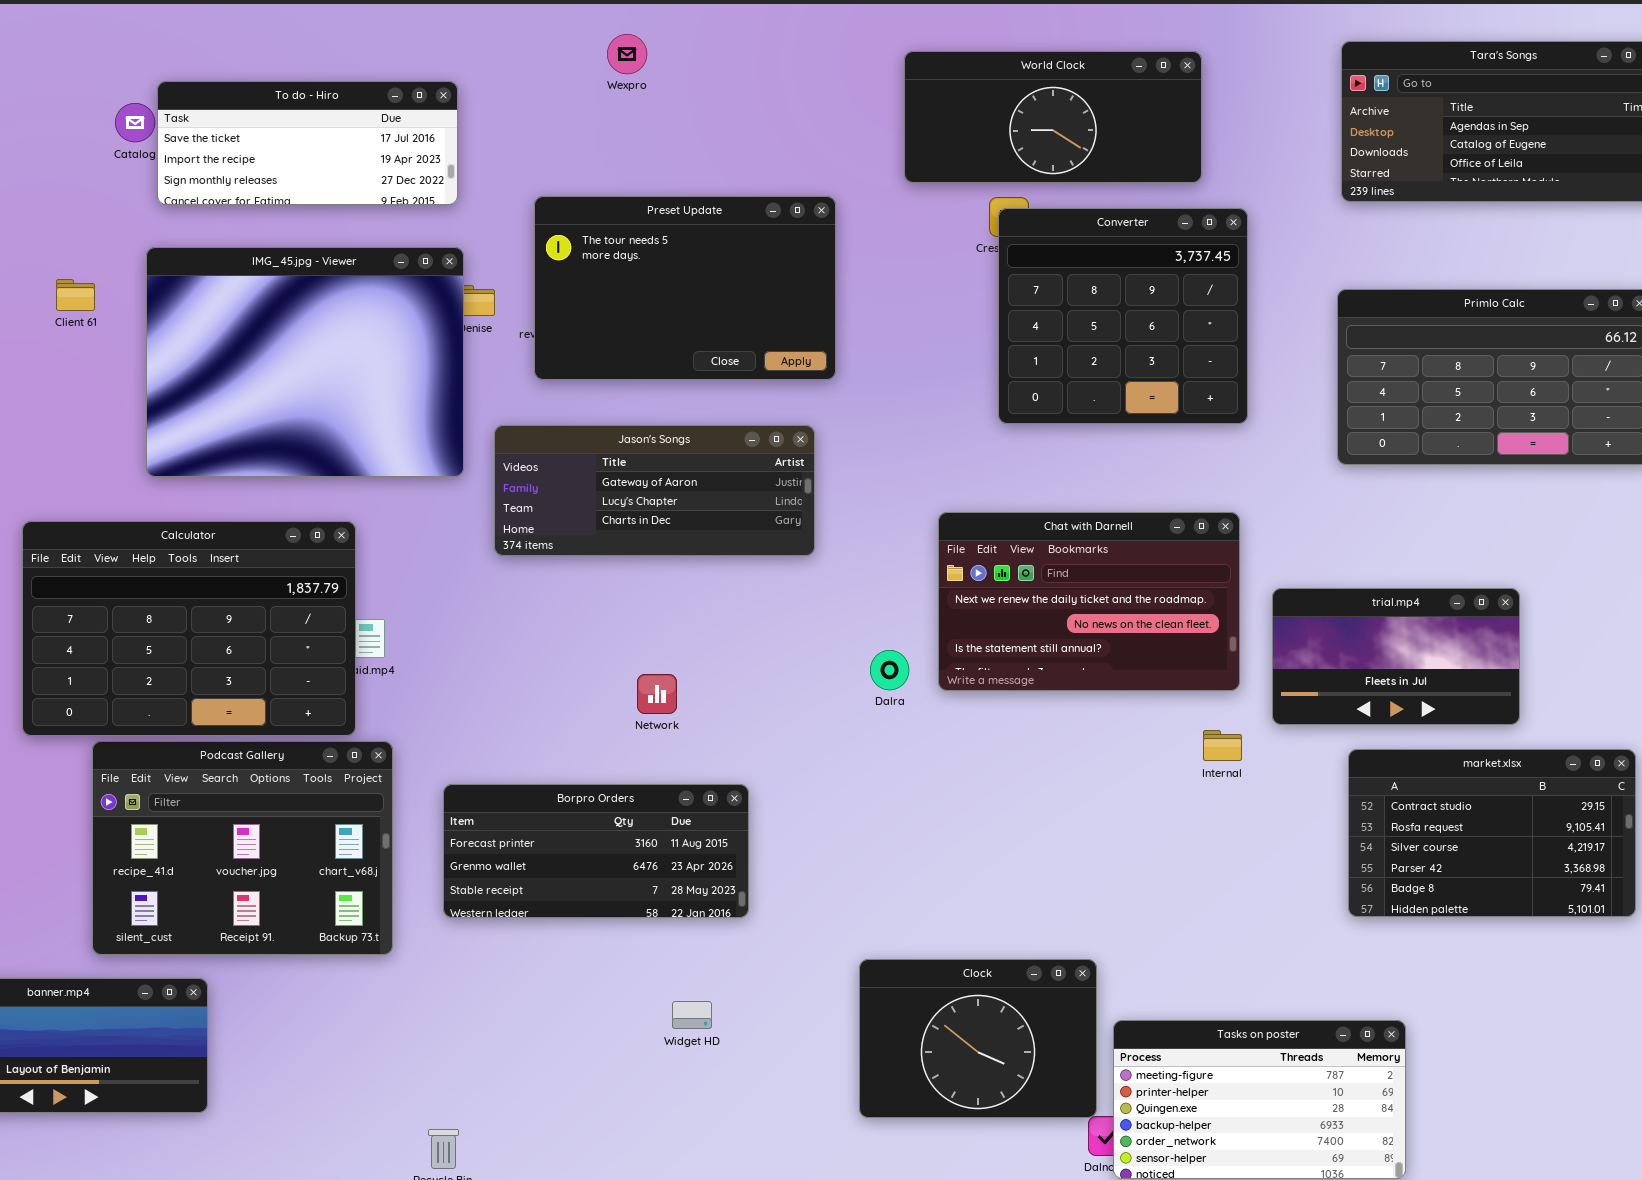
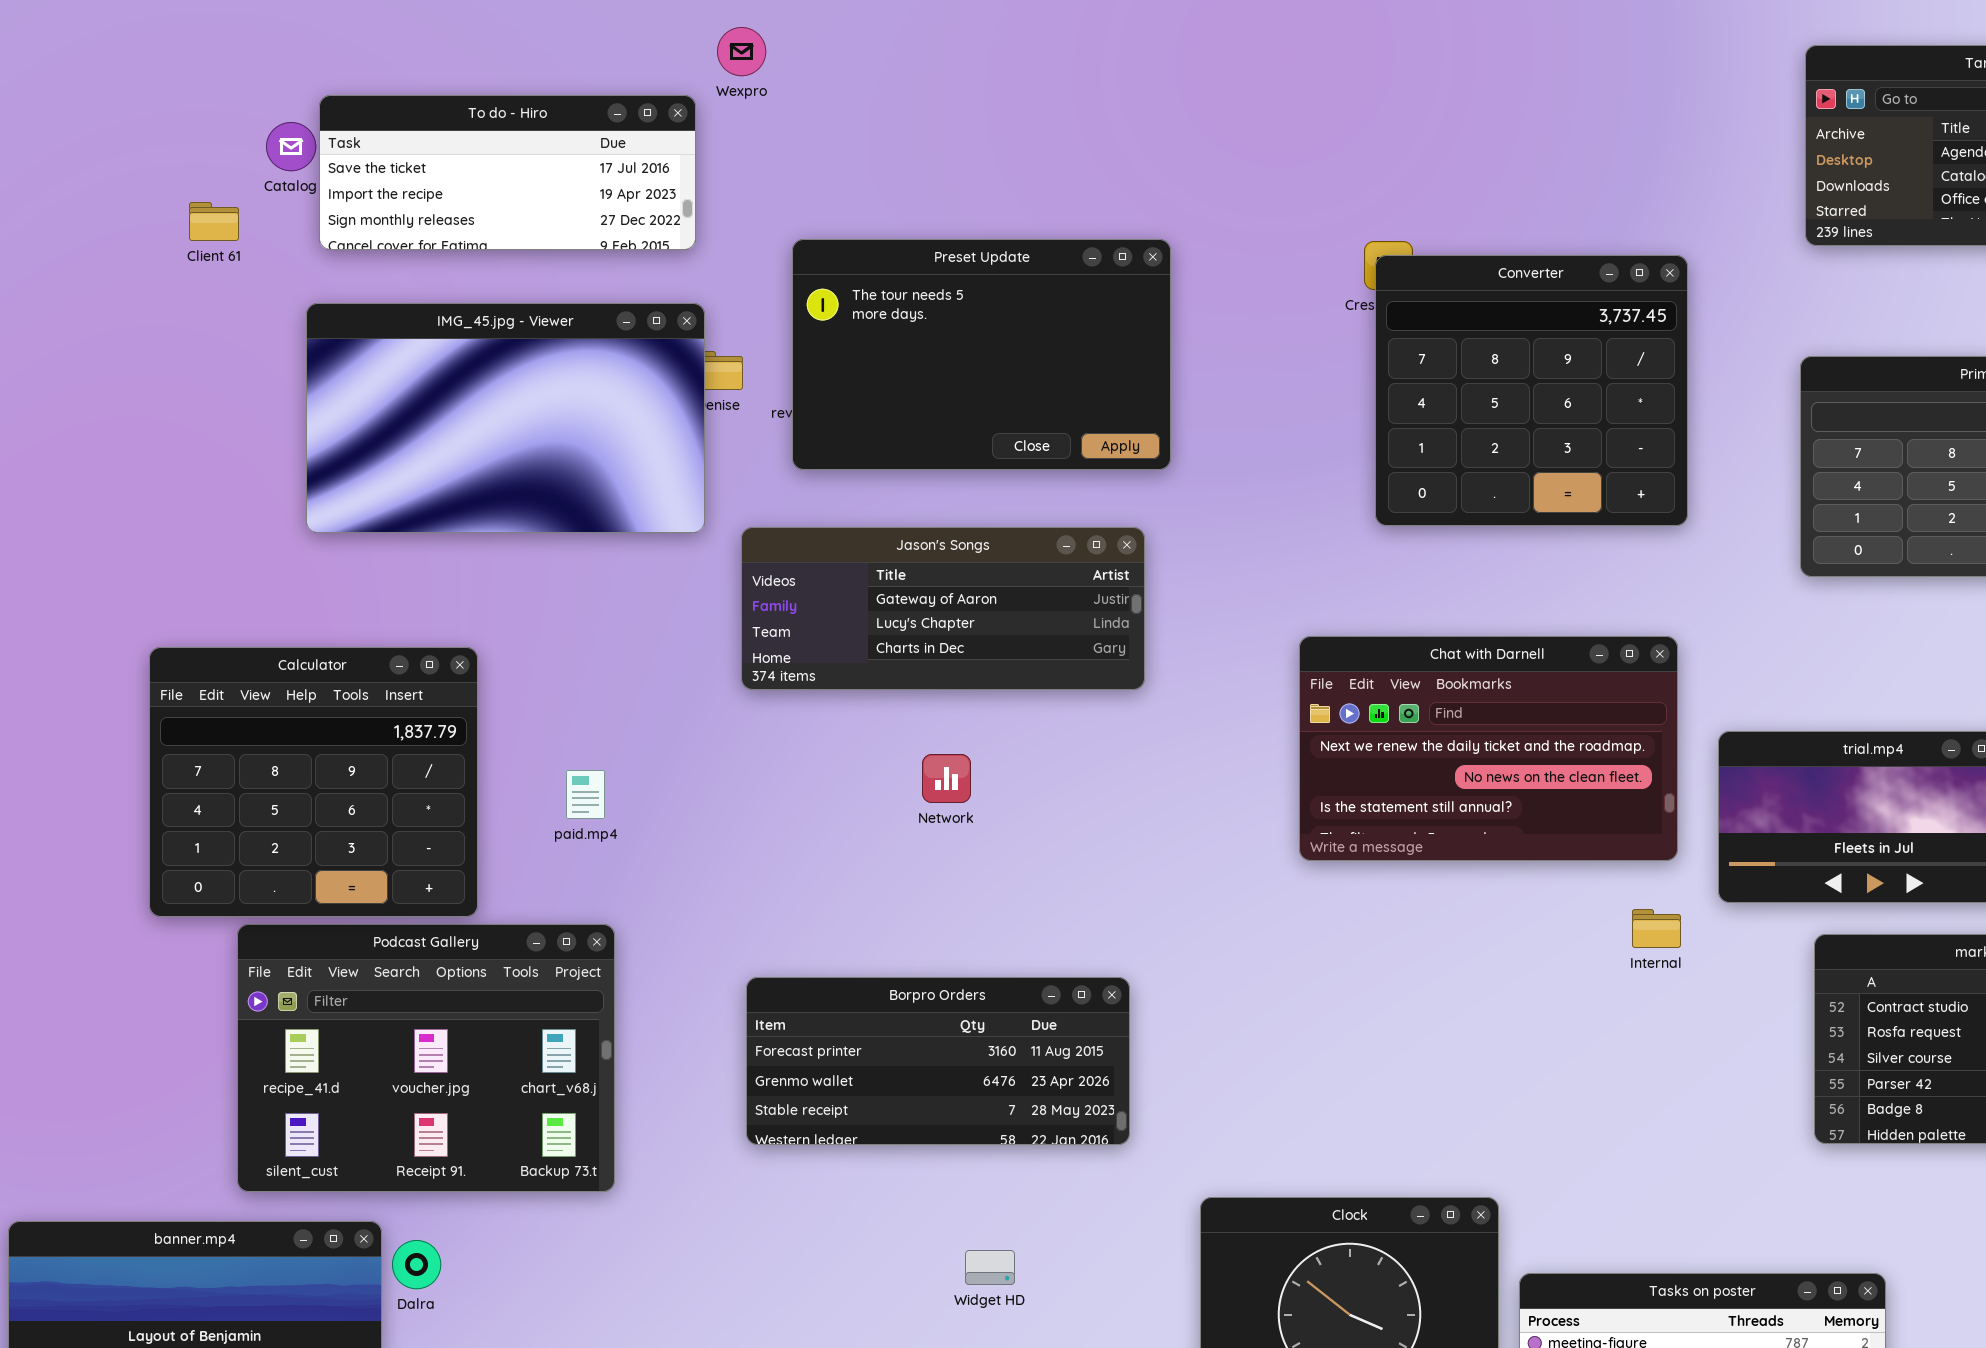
Wexpro: [607,34,647,74] -> [717,27,766,76], moved
World Clock: [904,51,1202,183] -> none, closed
IMG_45.jpg - Viewer: [146,247,464,477] -> [306,303,705,533], resized
Client 61: [56,279,95,311] -> [189,202,239,241], moved
Calculator: [22,521,356,736] -> [149,647,478,917], resized
Dalra: [870,650,909,690] -> [392,1240,441,1289], moved
Network: [637,674,677,714] -> [922,754,971,803], moved
Borpro Orders: [443,784,749,918] -> [746,977,1130,1145], moved

